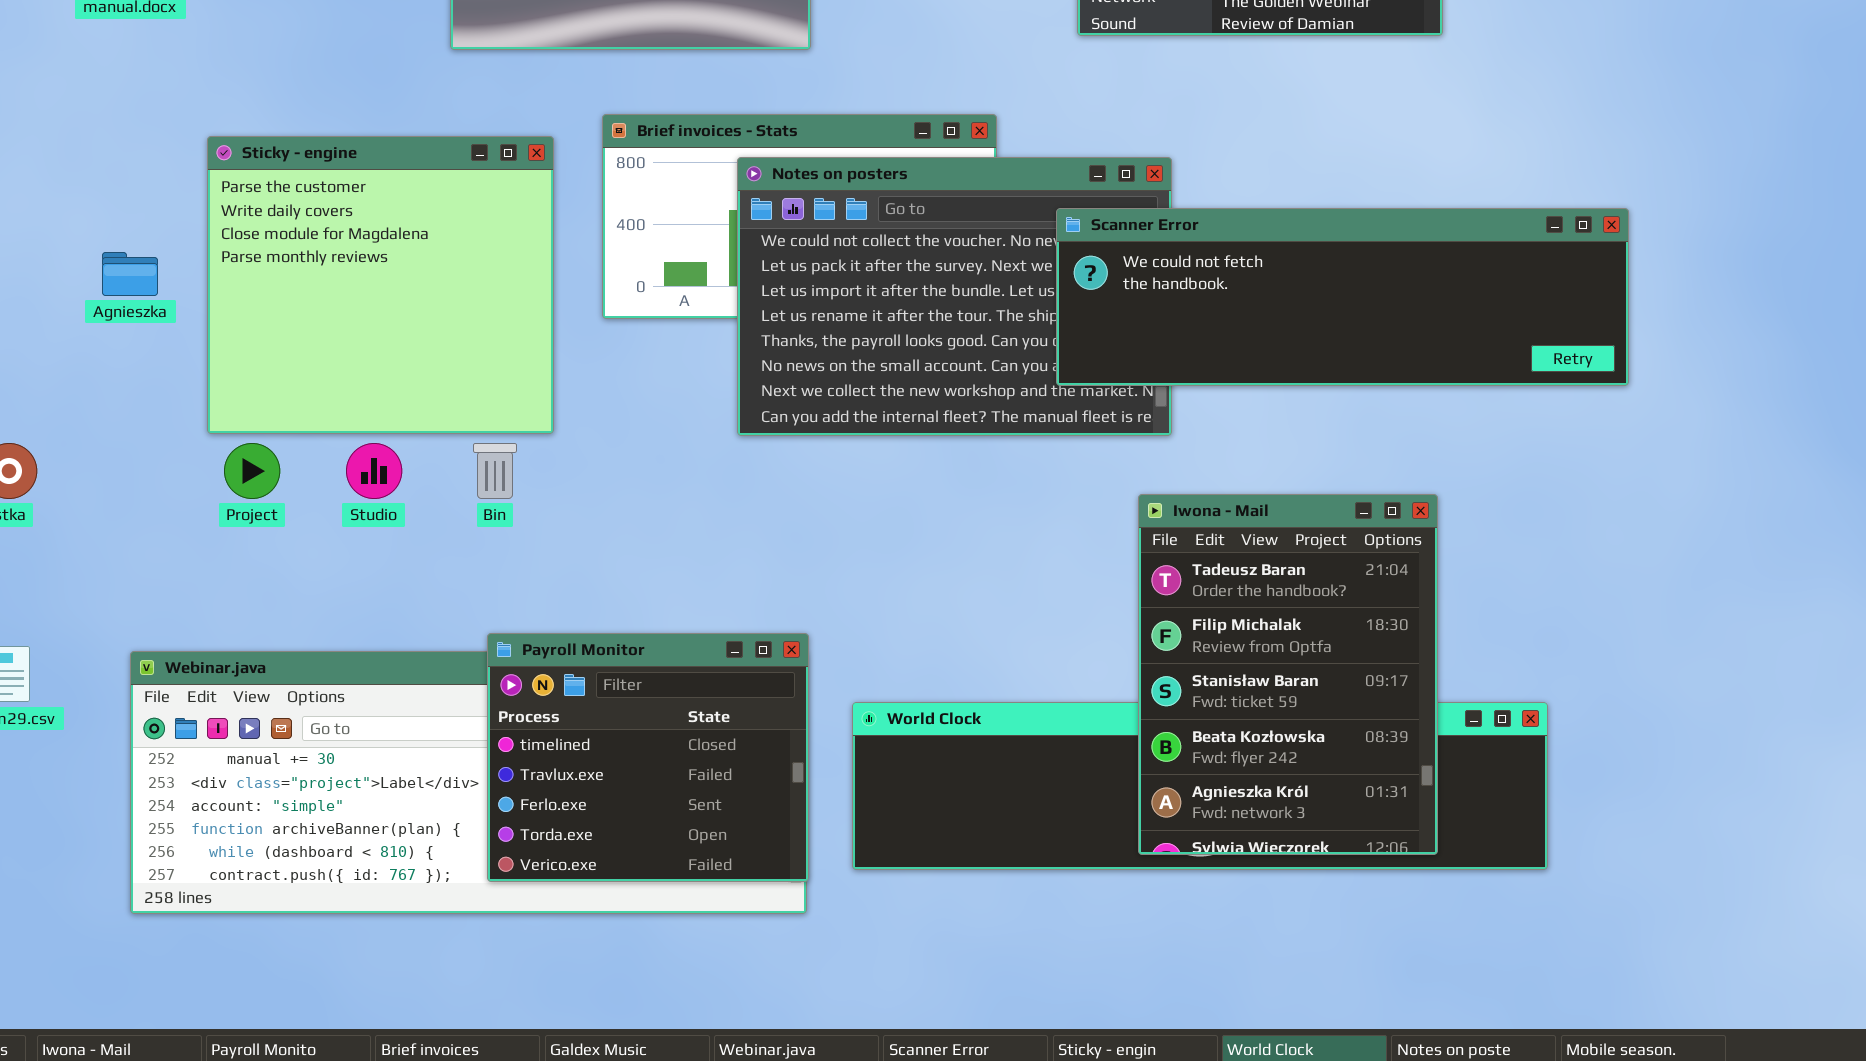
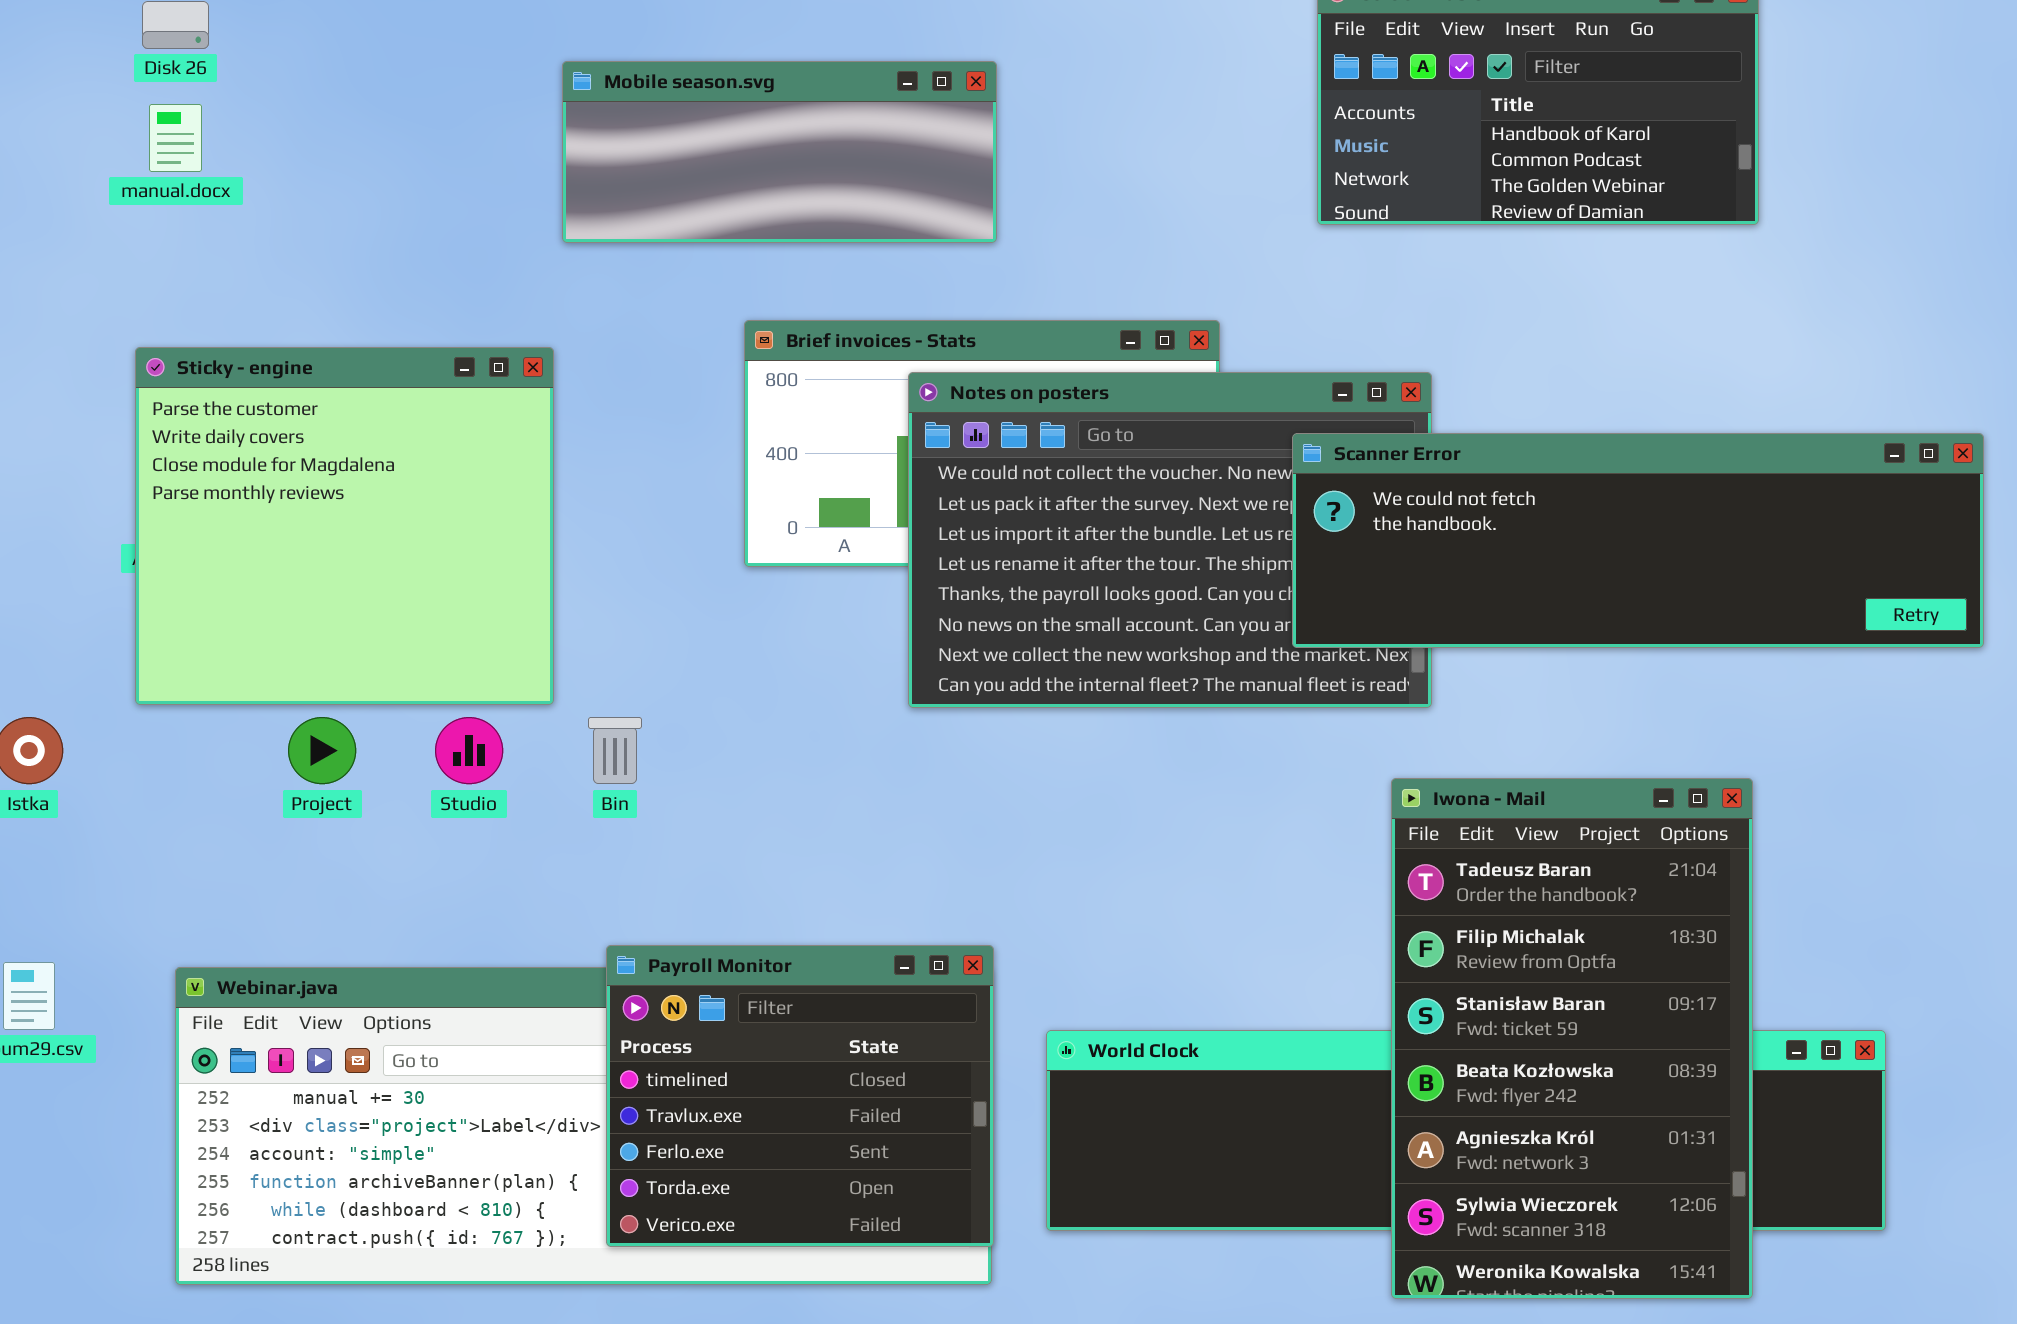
Sticky - engine: [207,136,554,434] -> [135,347,554,705], moved
Iwona - Mail: [1138,494,1438,855] -> [1391,778,1753,1299], resized

